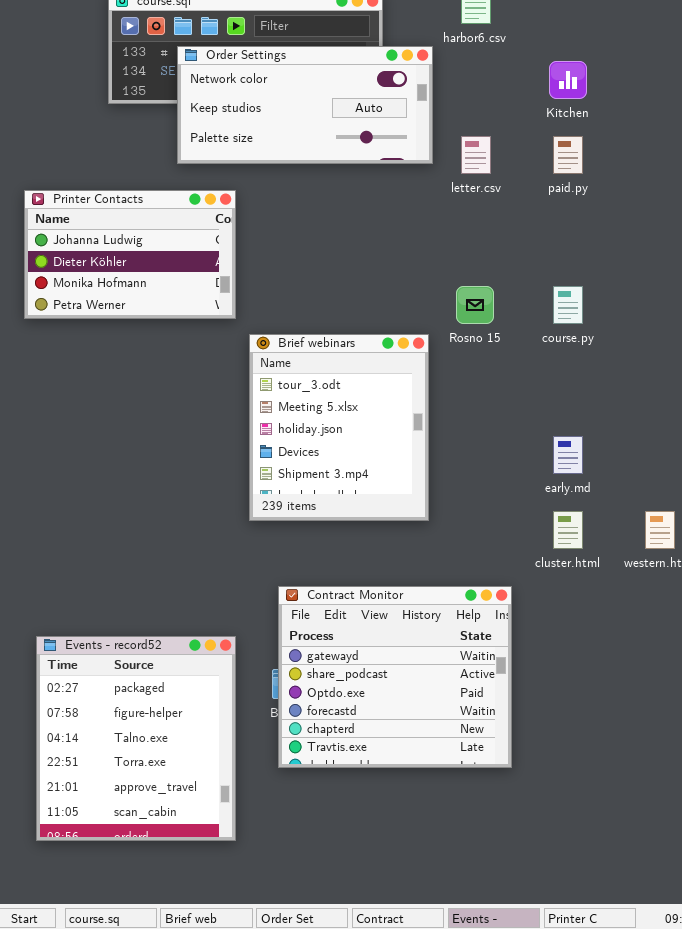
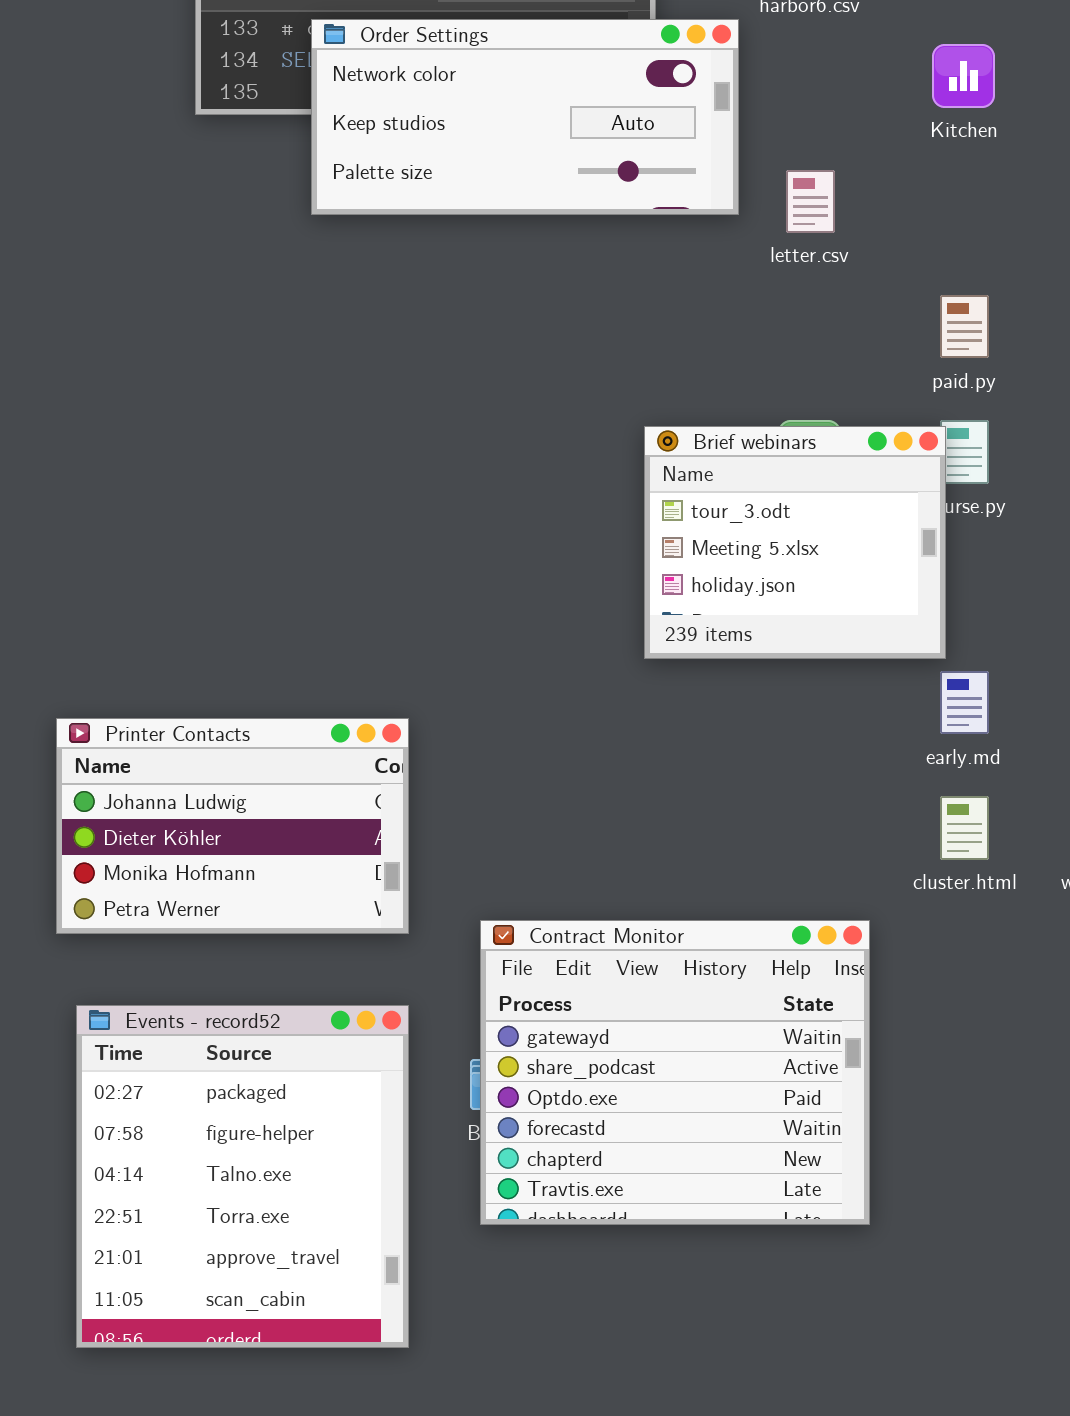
paid.py: [553,136,583,174] -> [940,295,989,358], moved
Printer Contacts: [24,190,236,319] -> [56,718,409,934], moved
Brief webinars: [249,334,429,521] -> [644,426,946,659], moved, resized

